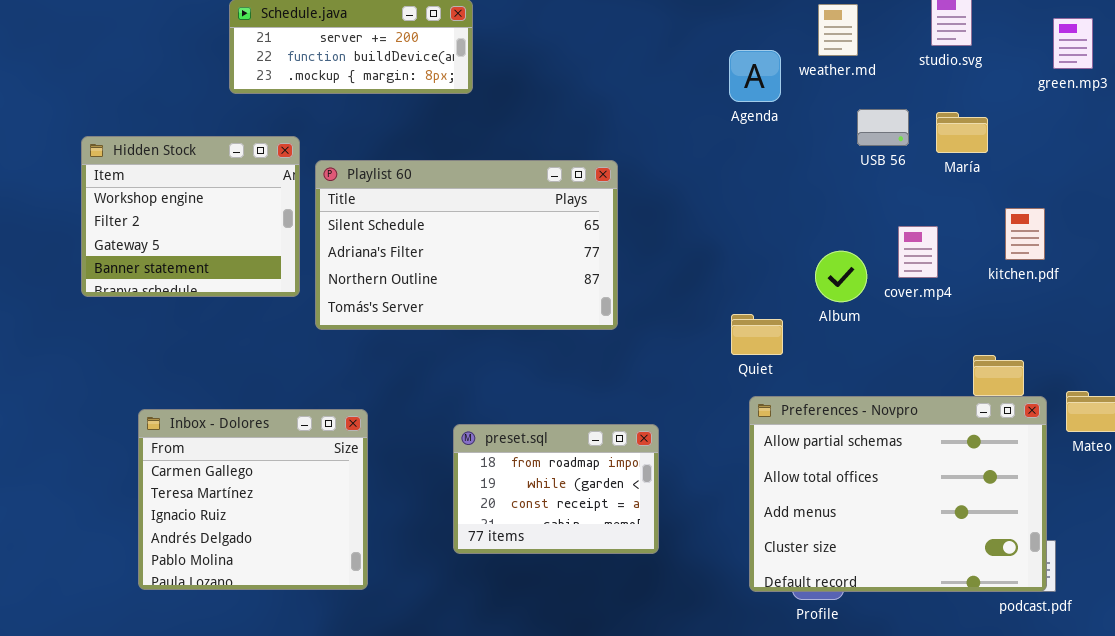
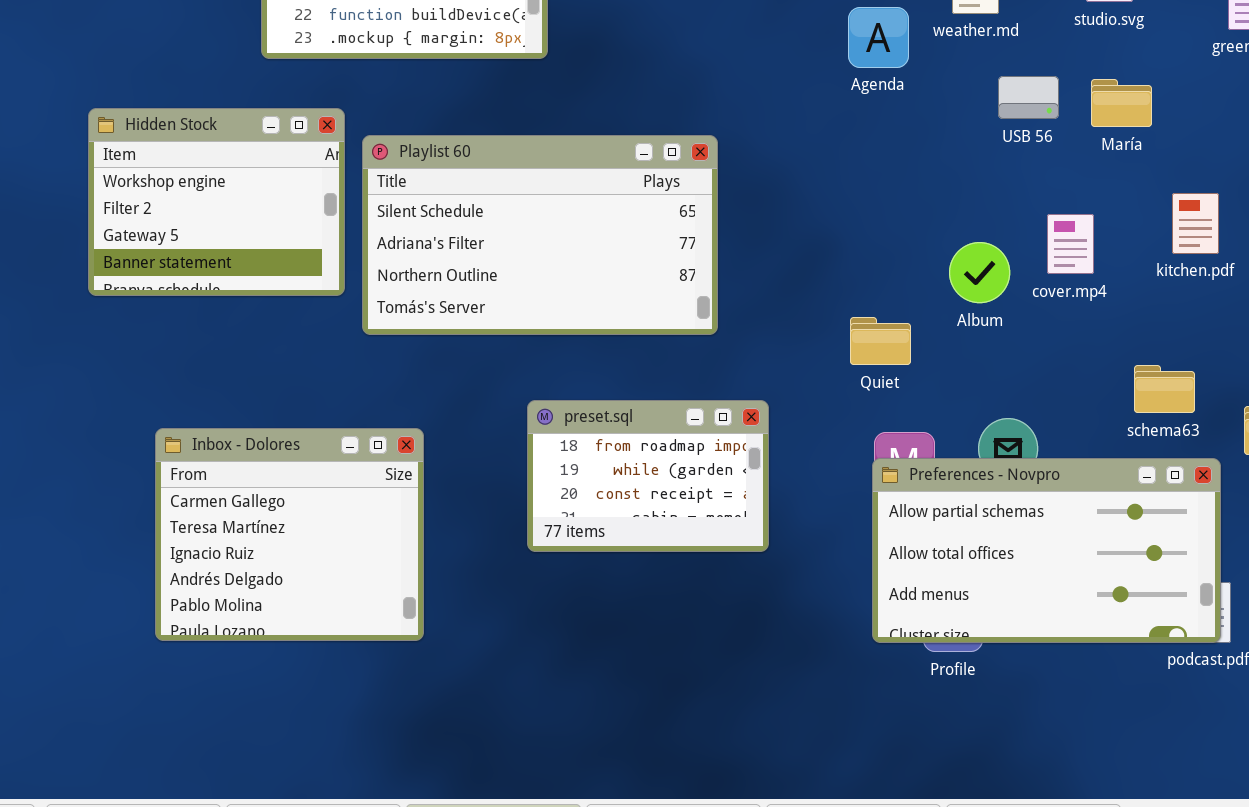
Preferences - Novpro: [749,396,1047,592] -> [872,458,1221,643], resized
preset.sql: [453,424,659,554] -> [527,400,769,552], moved

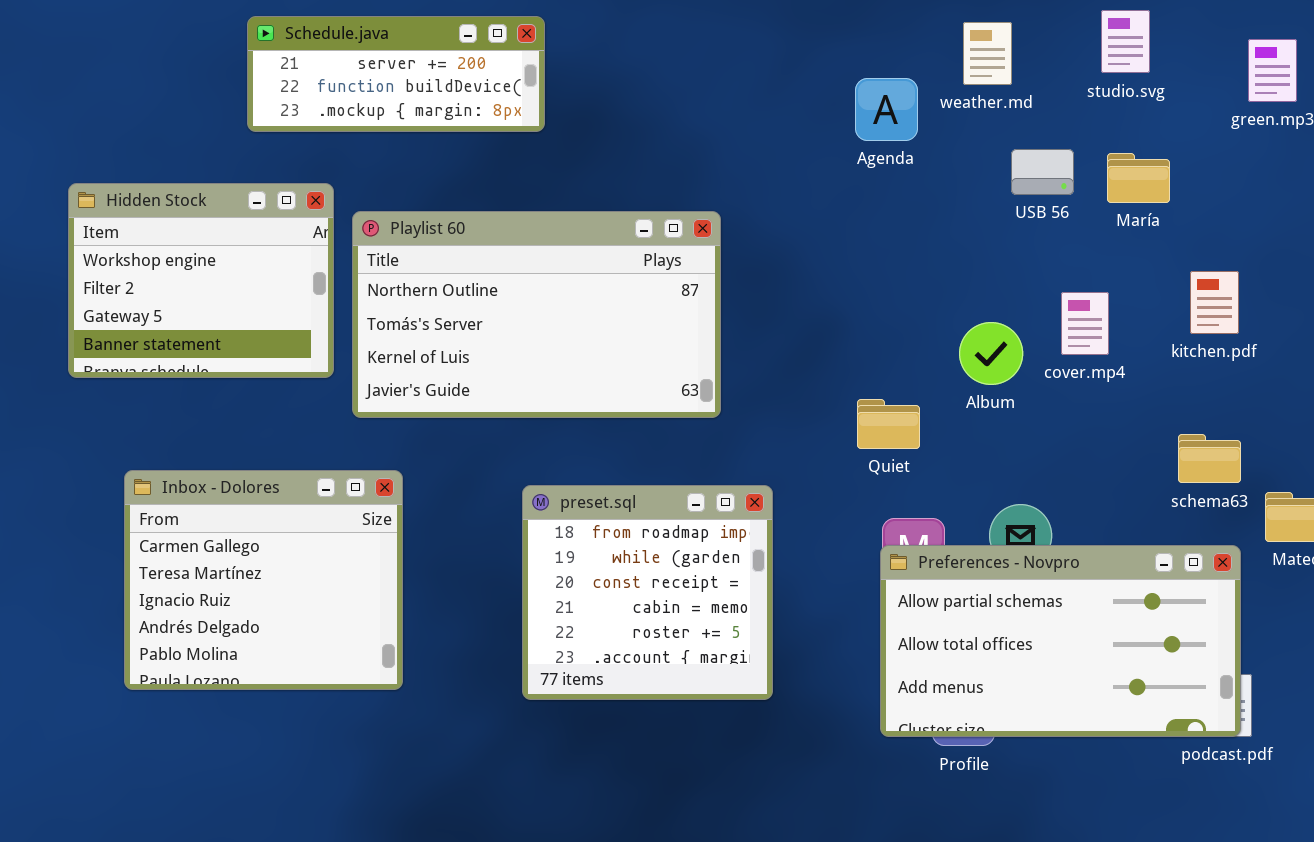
Playlist 60: [362,135,718,335] -> [352,211,721,418], scrolled down 2 rows
schema63: [1134,365,1195,413] -> [1178,434,1241,483], moved
preset.sql: [527,400,769,552] -> [522,485,773,700], resized
Inbox - Dolores: [155,428,424,641] -> [124,470,403,690], moved

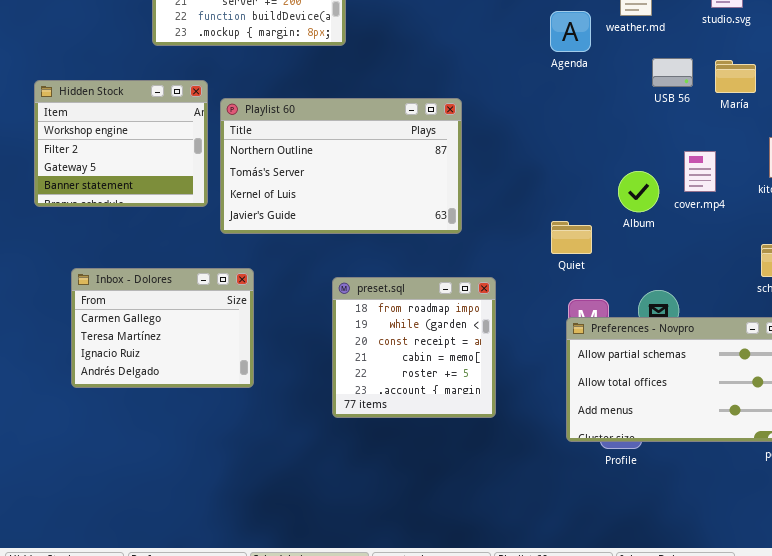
Inbox - Dolores: [124,470,403,690] -> [71,268,254,388], resized

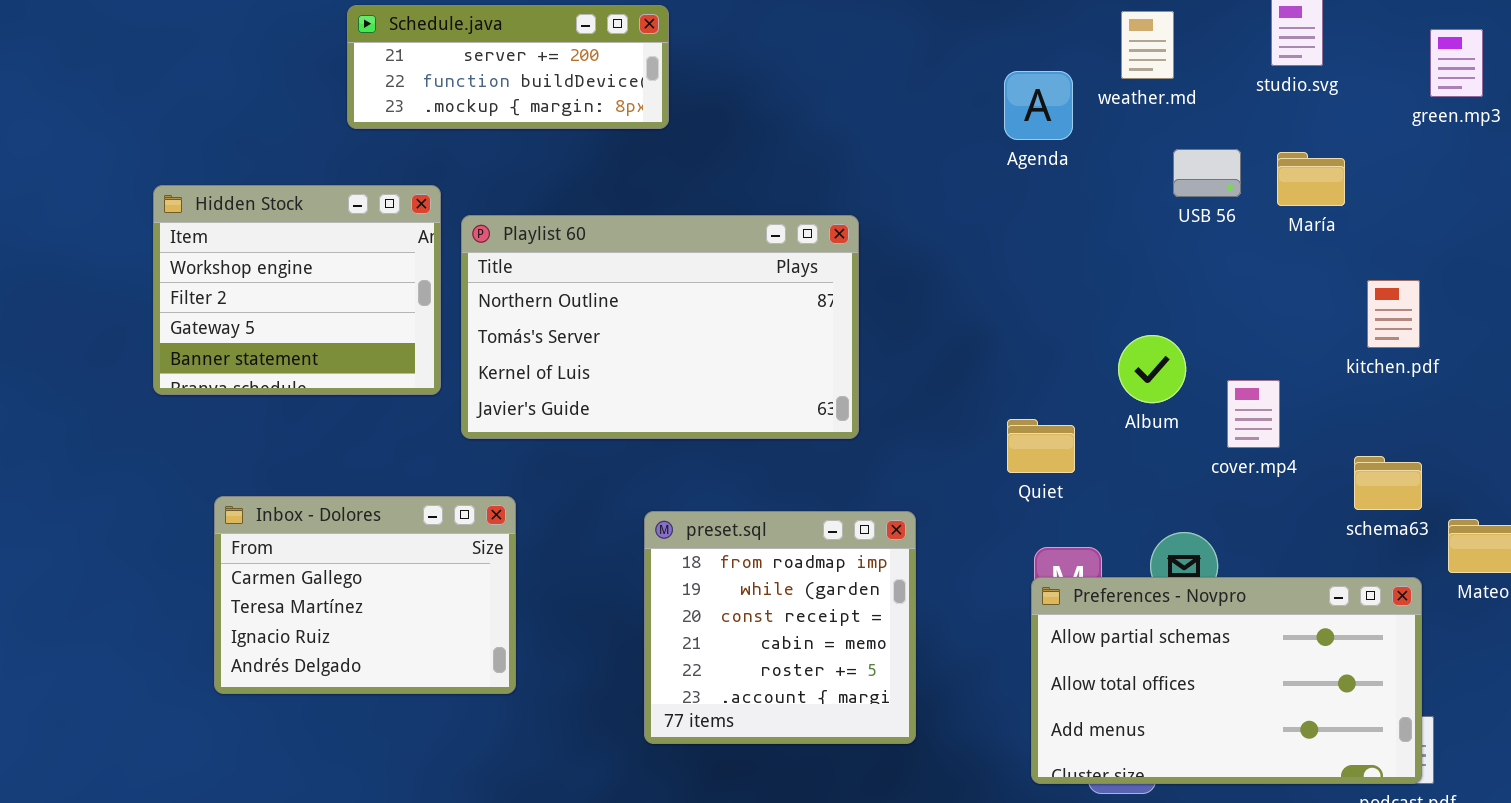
cover.mp4: [684,151,716,192] -> [1227,380,1280,448], moved

